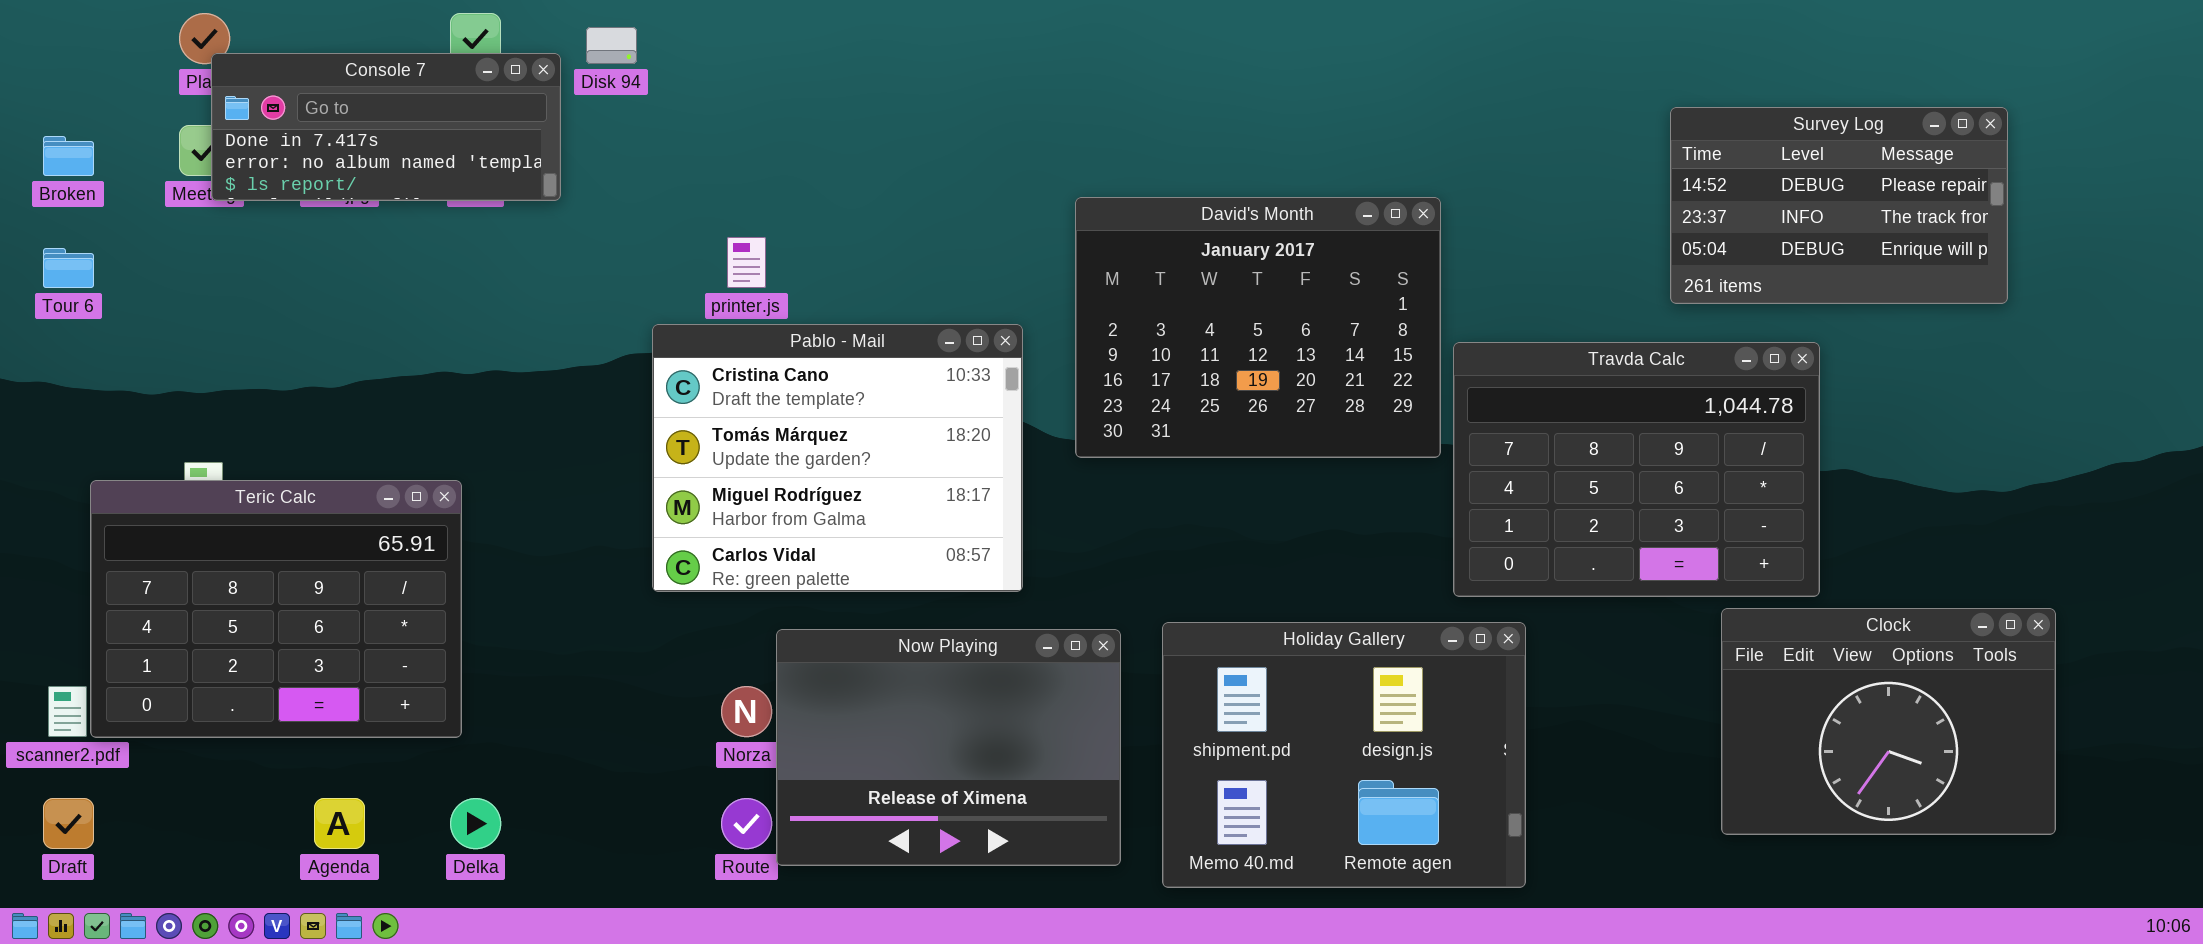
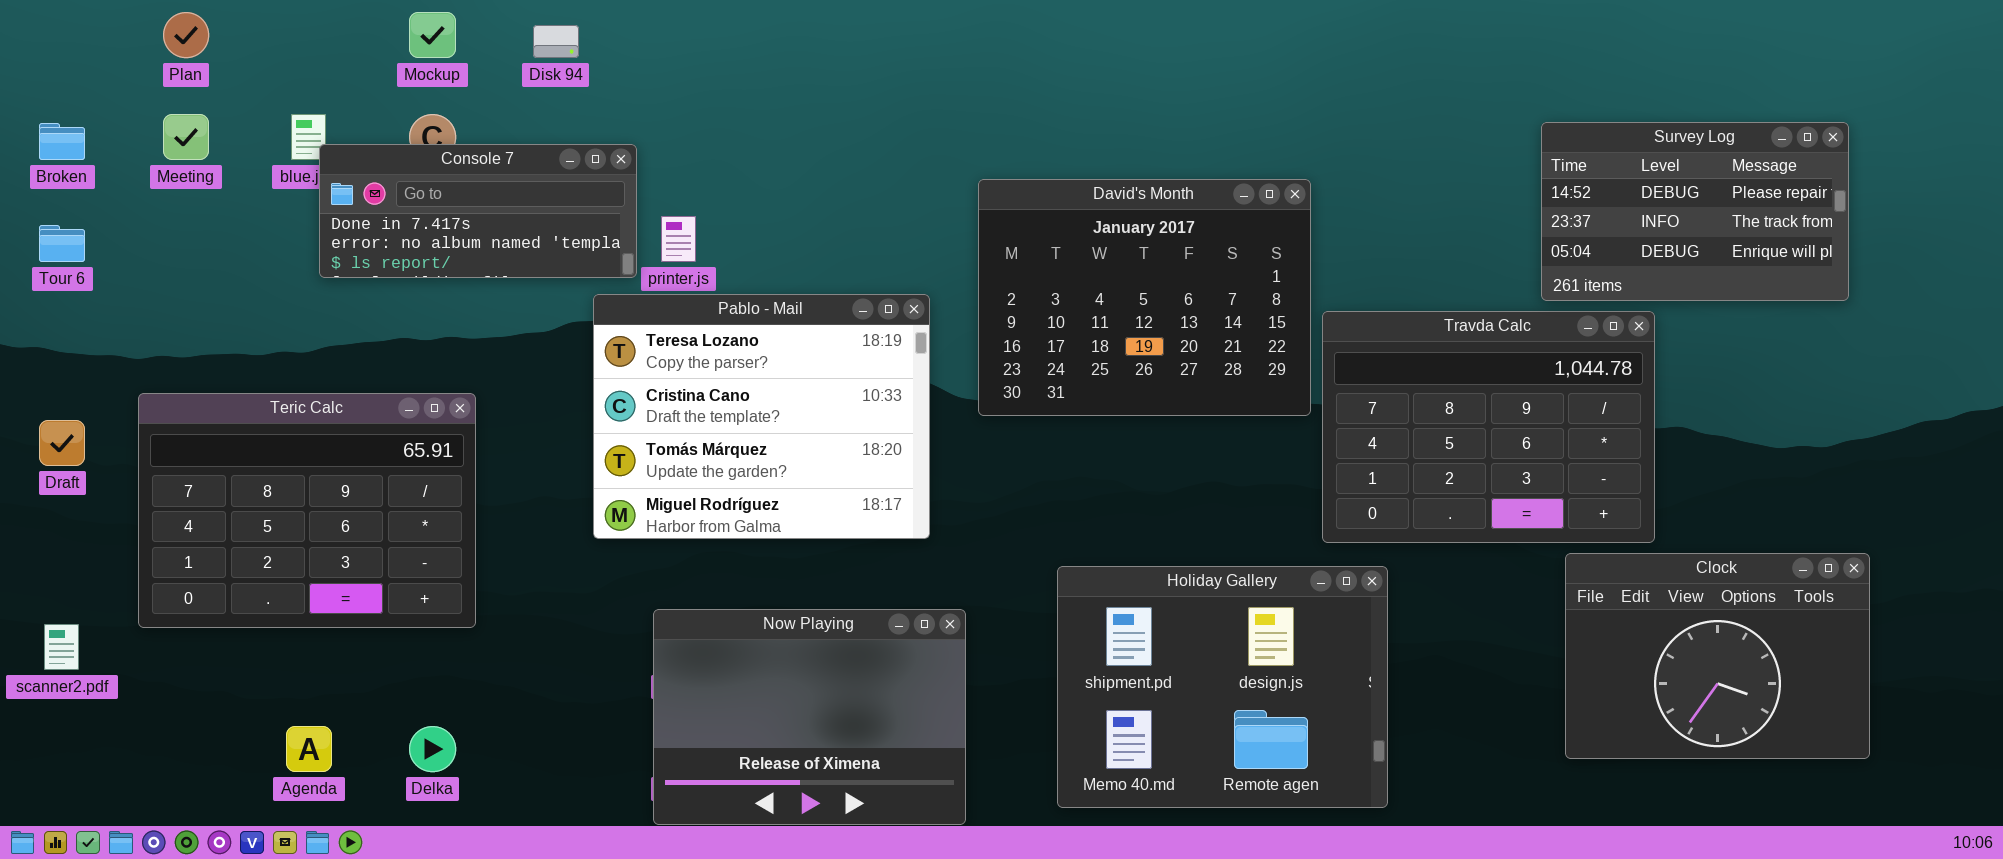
Console 7: [211,53,561,201] -> [319,144,637,278], moved
Survey Log: [1670,107,2008,304] -> [1541,122,1849,301], moved
Pablo - Mail: [652,324,1023,592] -> [593,294,930,539], scrolled up 1 row
Teric Calc: [90,480,462,738] -> [138,393,476,628], moved
Now Playing: [776,629,1121,866] -> [653,609,966,825], moved
Draft: [43,798,94,849] -> [39,420,85,466], moved

